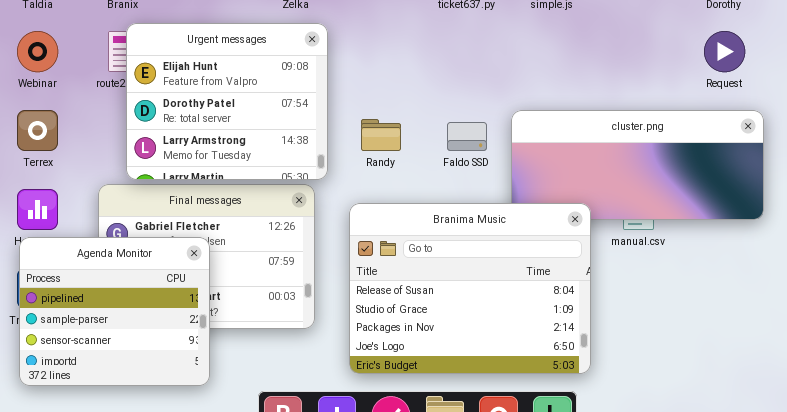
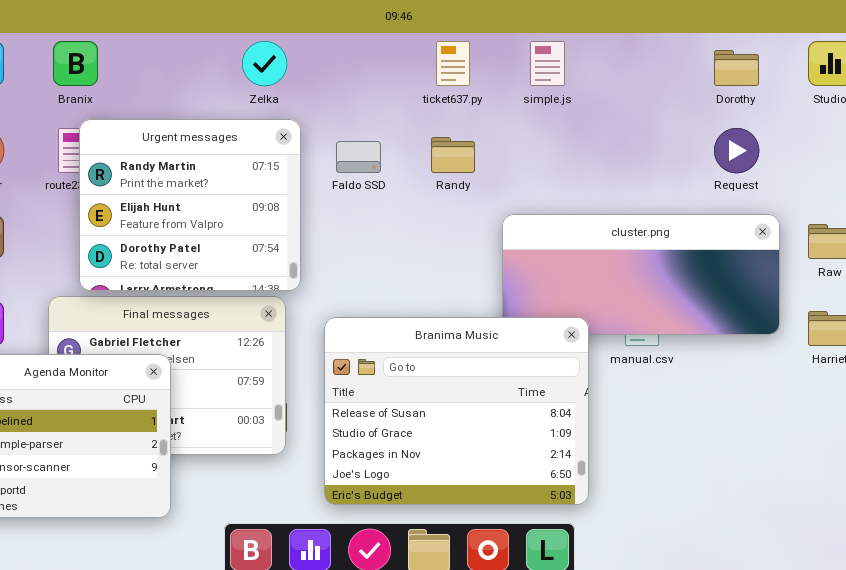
Urgent messages: [126,23,328,180] -> [79,119,301,291], scrolled up 1 row
Randy: [361,119,401,151] -> [431,137,475,173], moved
Faldo SSD: [447,122,487,151] -> [336,141,381,173], moved

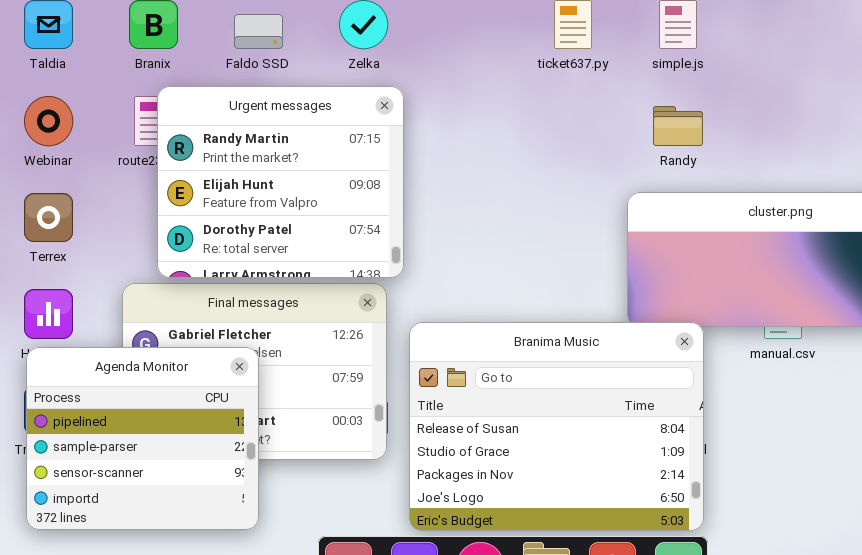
Randy: [431,137,475,173] -> [653,106,703,146], moved
Faldo SSD: [336,141,381,173] -> [234,14,283,49], moved
Branima Music: [324,317,589,505] -> [409,322,704,531], moved

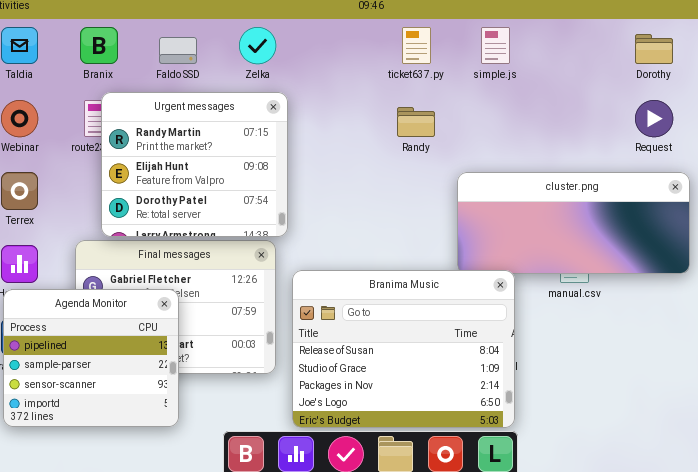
Randy: [653,106,703,146] -> [397,107,435,137], moved

